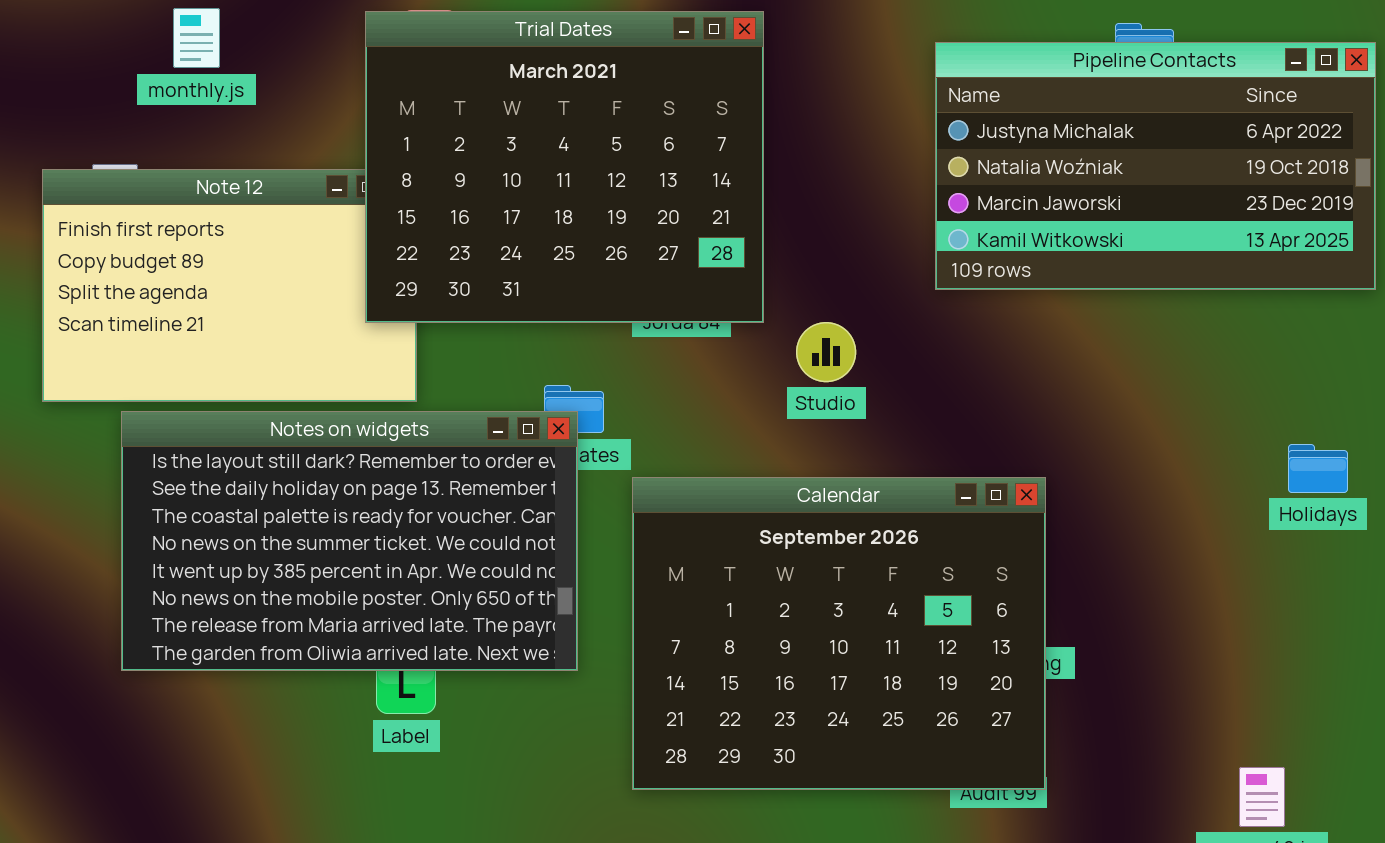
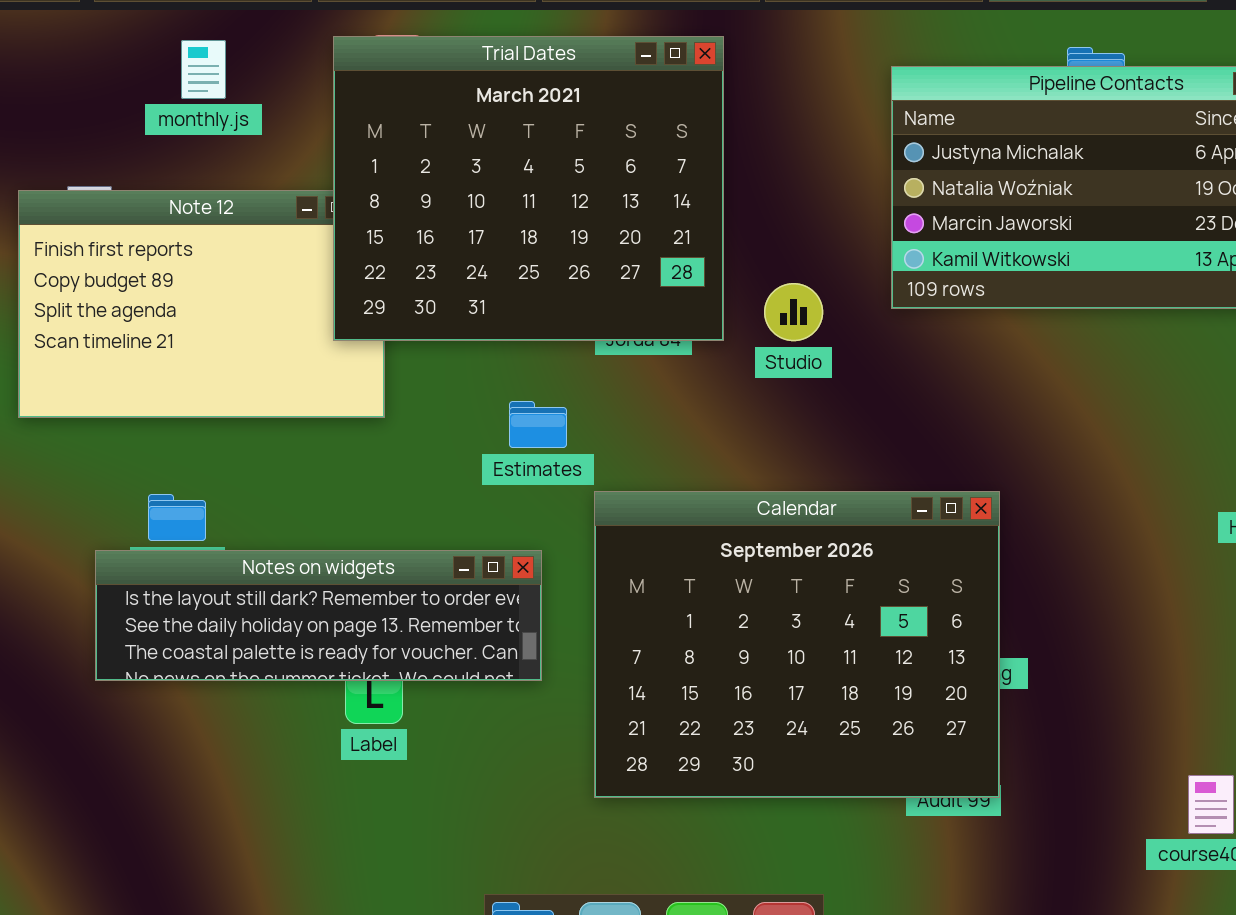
monthly.js: [173,8,220,68] -> [181,40,226,99], moved
Studio: [796,322,856,382] -> [764,283,823,341], moved
Notes on widgets: [121,411,578,671] -> [95,550,542,681], resized

